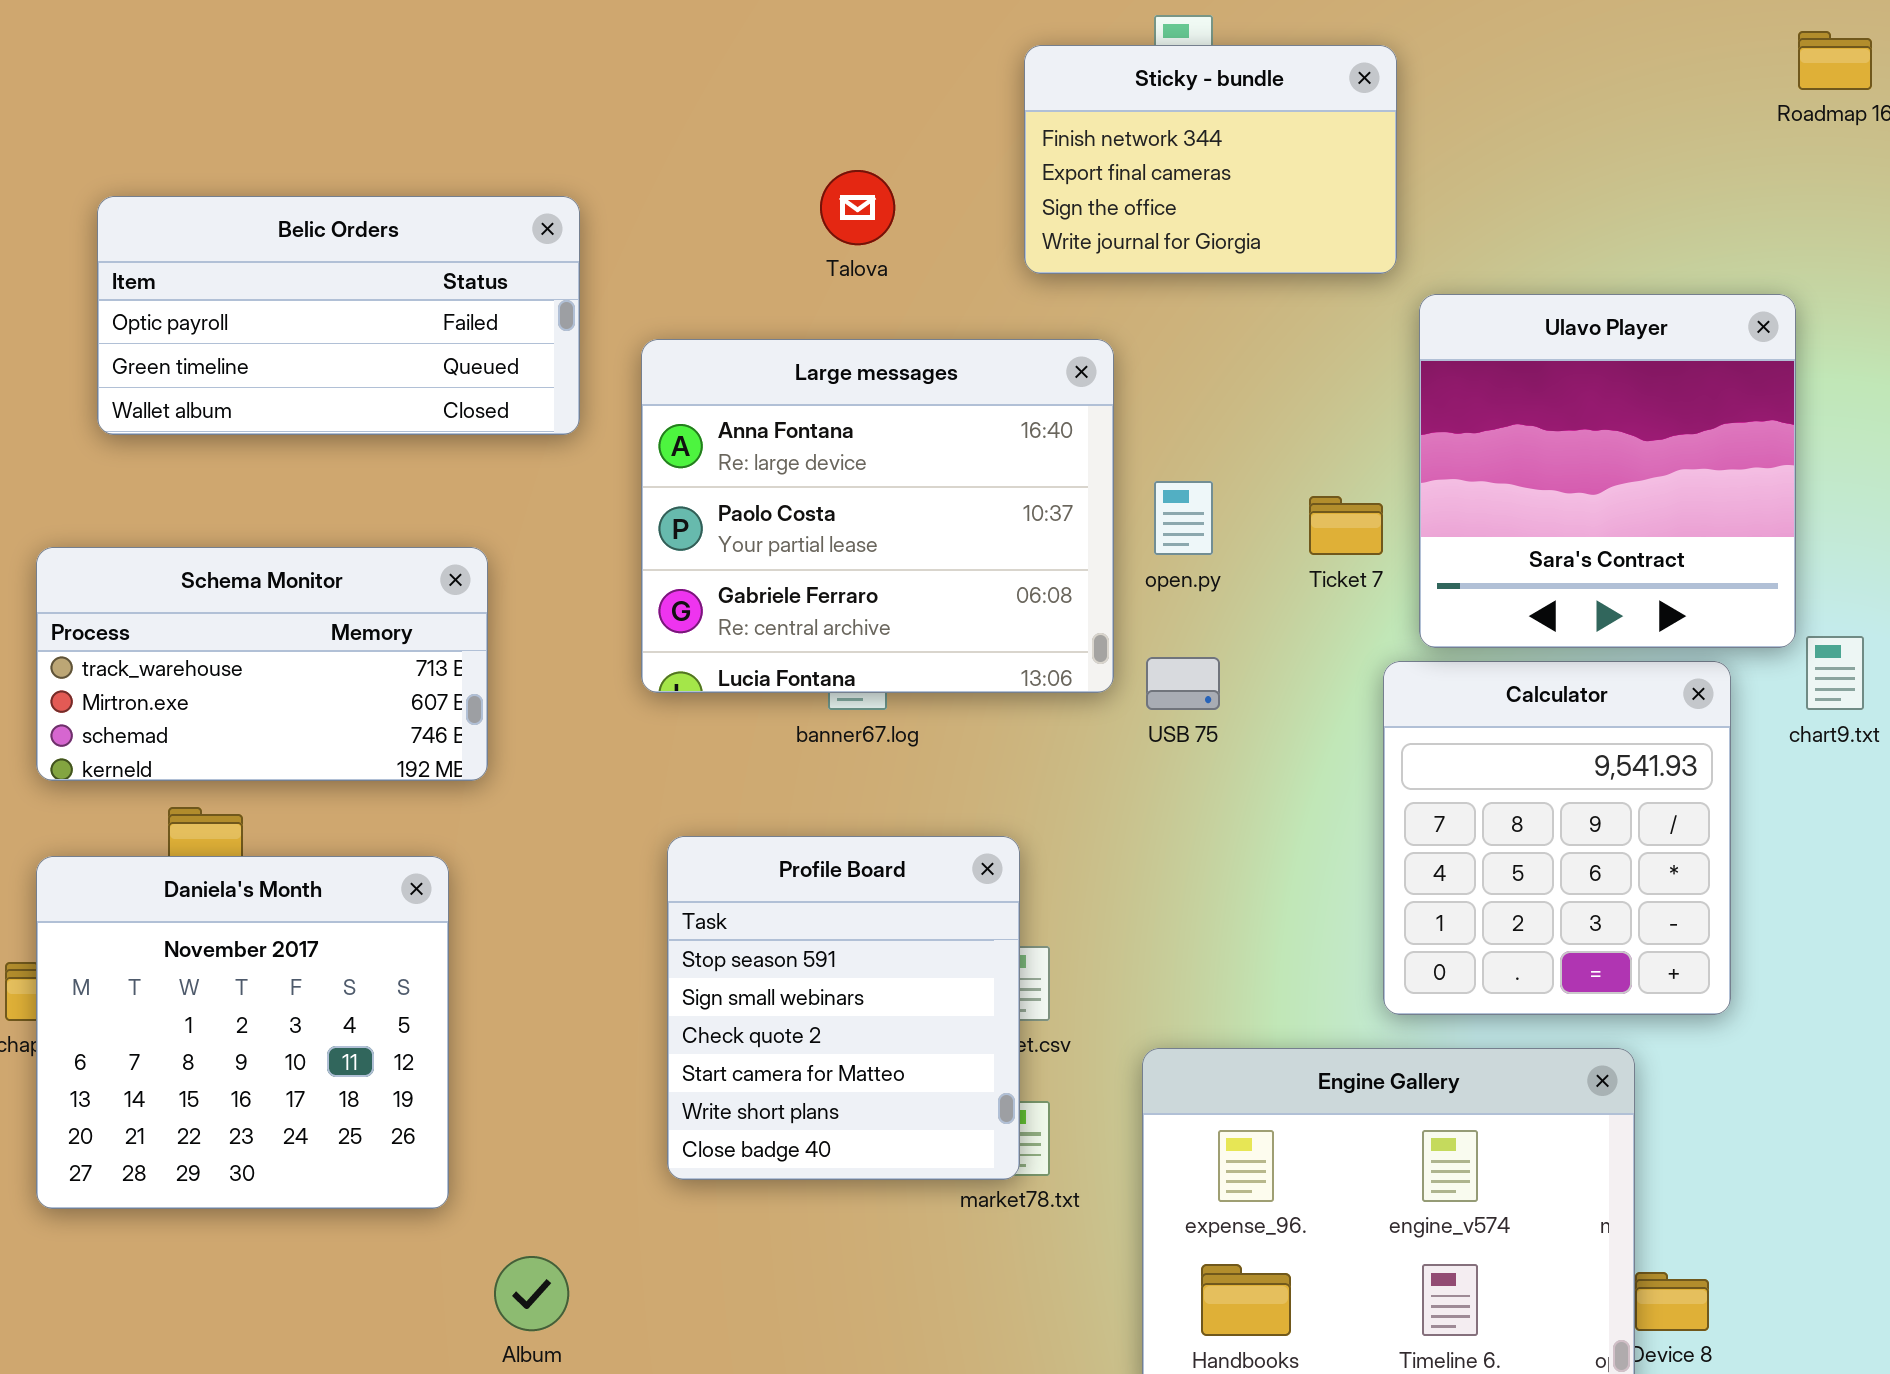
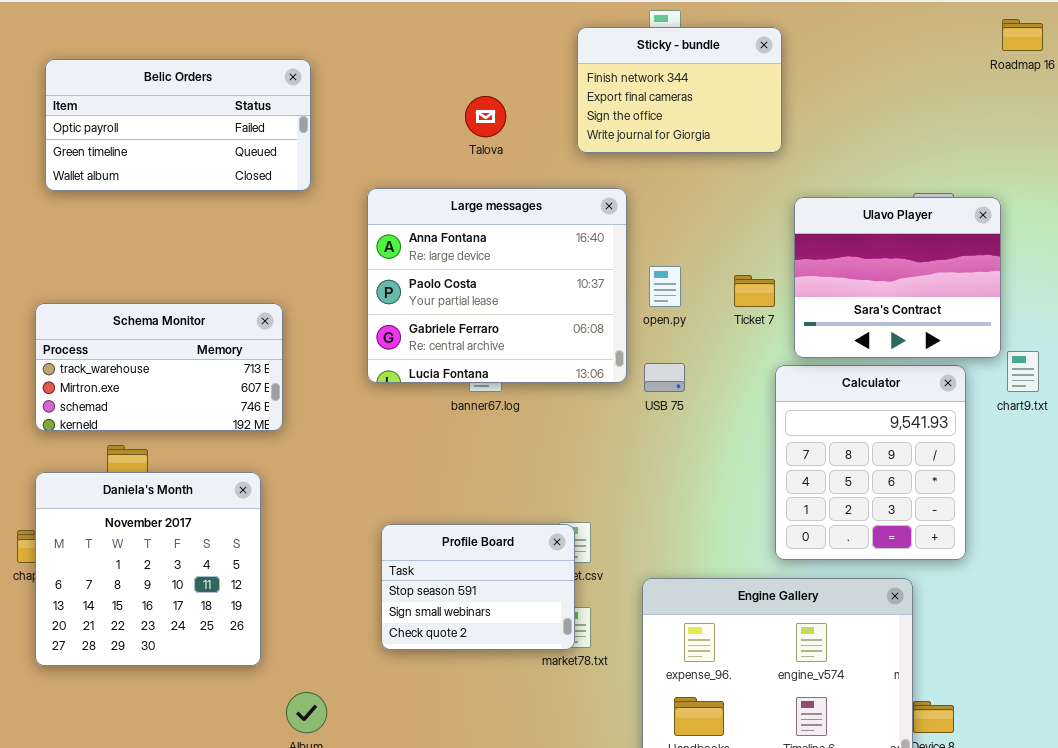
Belic Orders: [97,196,580,435] -> [45,59,311,191], moved
Ulavo Player: [1419,294,1796,648] -> [794,197,1001,358], resized
Profile Board: [667,836,1020,1180] -> [381,524,575,650], resized

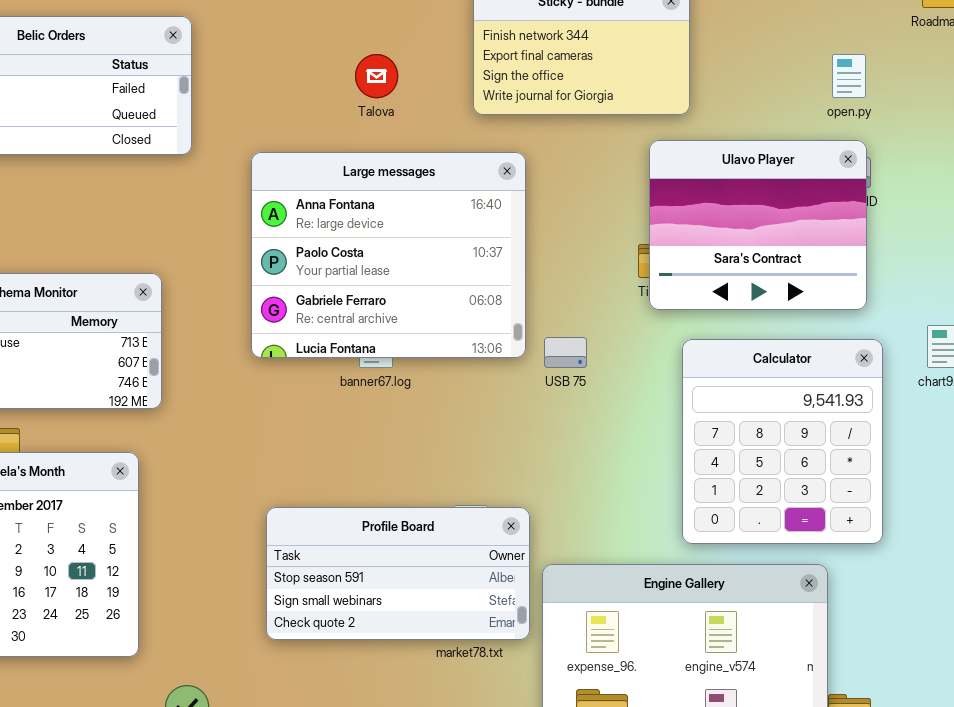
Ulavo Player: [794,197,1001,358] -> [649,140,867,310], moved
open.py: [649,266,681,307] -> [832,54,866,98], moved
Profile Board: [381,524,575,650] -> [266,507,530,640], resized

